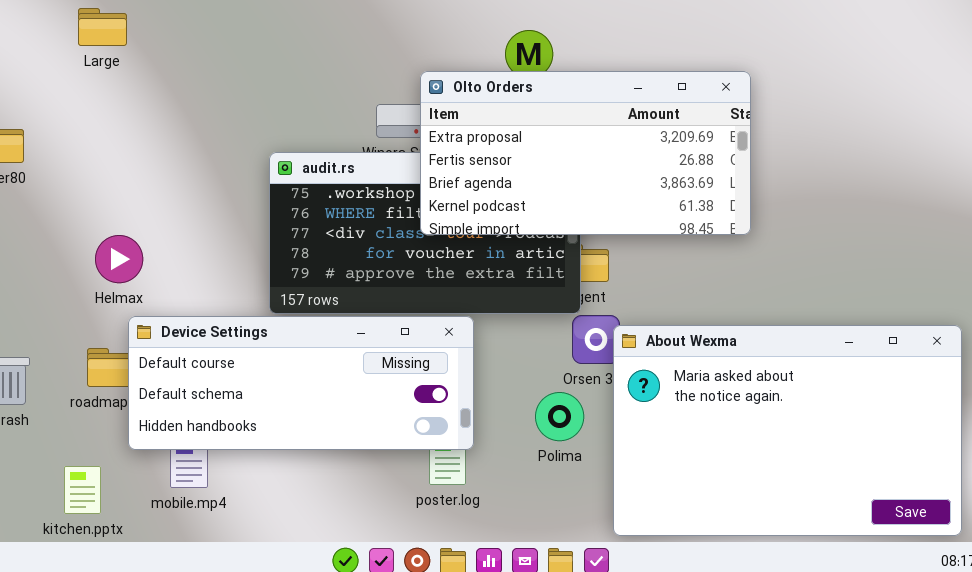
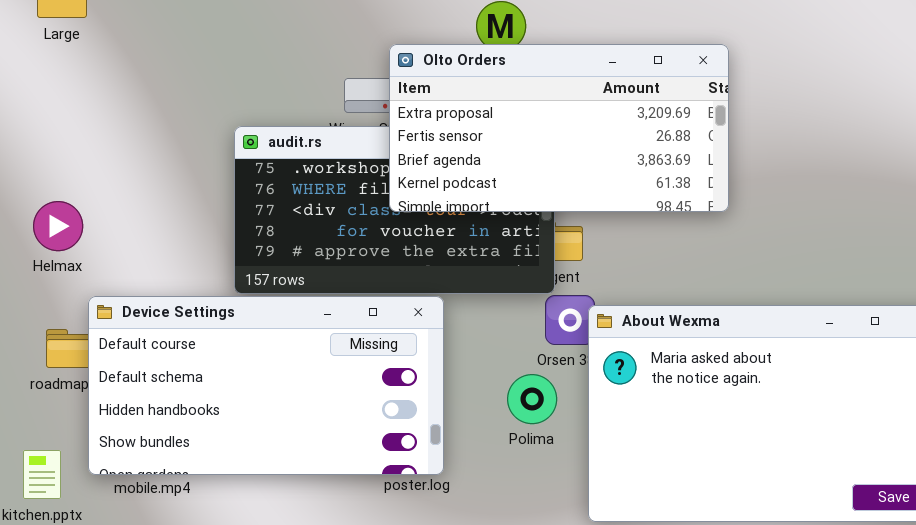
Helmax: [95,235,143,283] -> [33,201,83,251], moved
Device Settings: [128,316,474,450] -> [88,296,444,475], resized

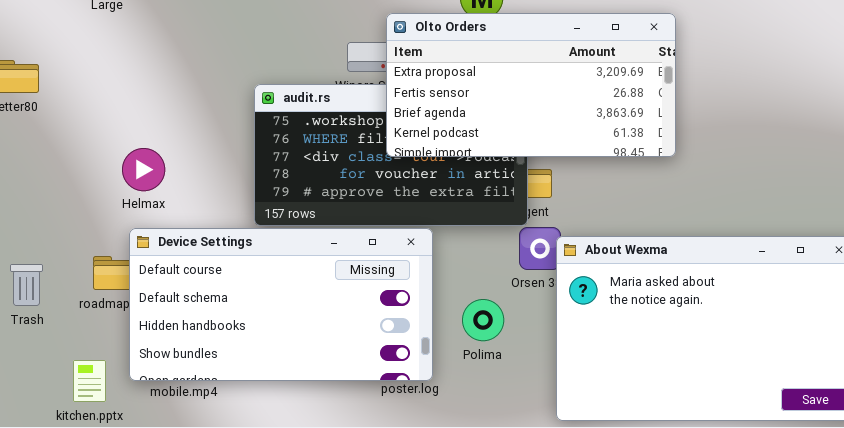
Helmax: [33,201,83,251] -> [122,148,165,191], moved
Polima: [507,374,557,424] -> [462,299,504,341], moved

